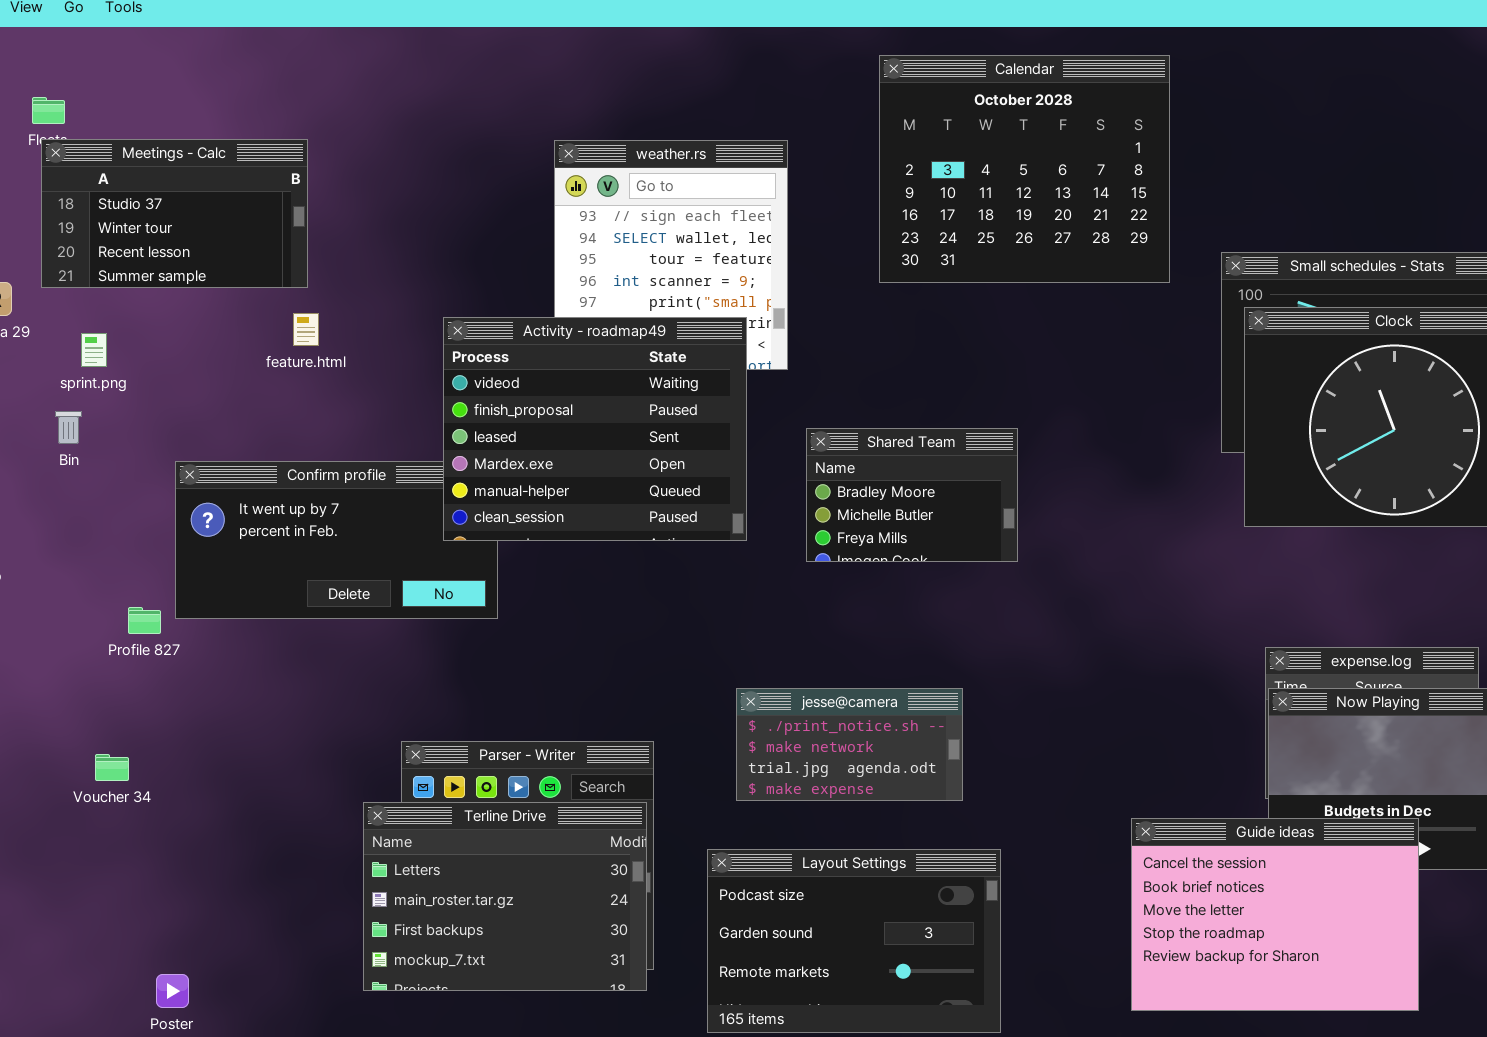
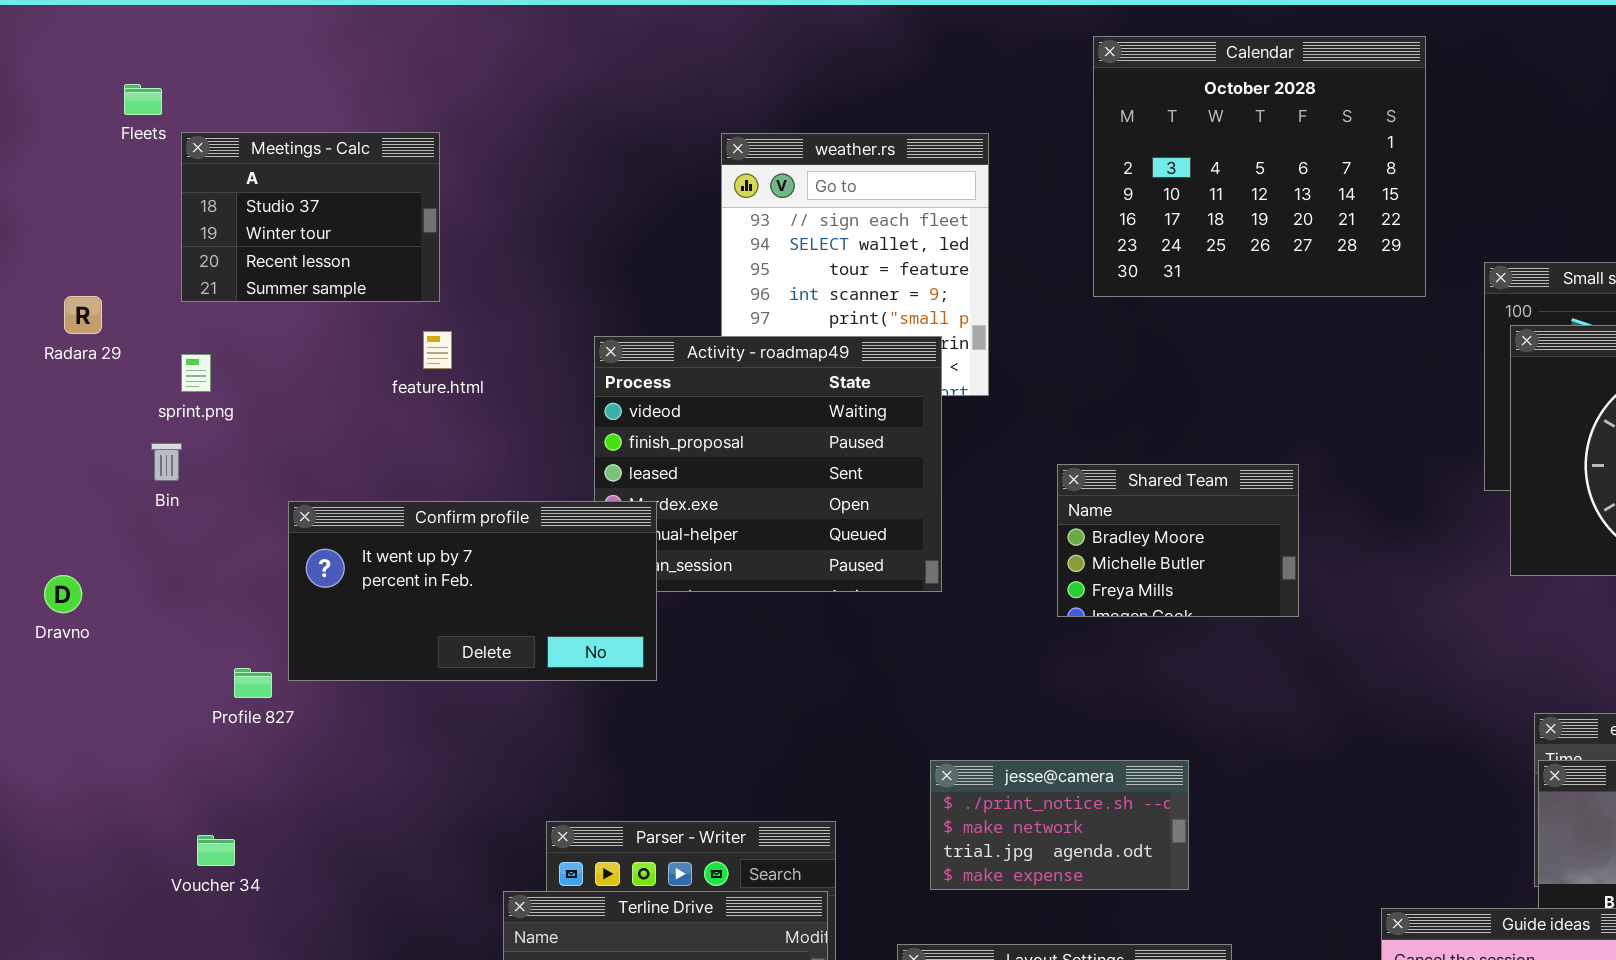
Meetings - Calc: [41,139,308,288] -> [181,132,440,302], resized
Shared Team: [806,428,1018,562] -> [1057,464,1299,617], moved
Confirm profile: [175,461,498,619] -> [288,501,657,681], raised

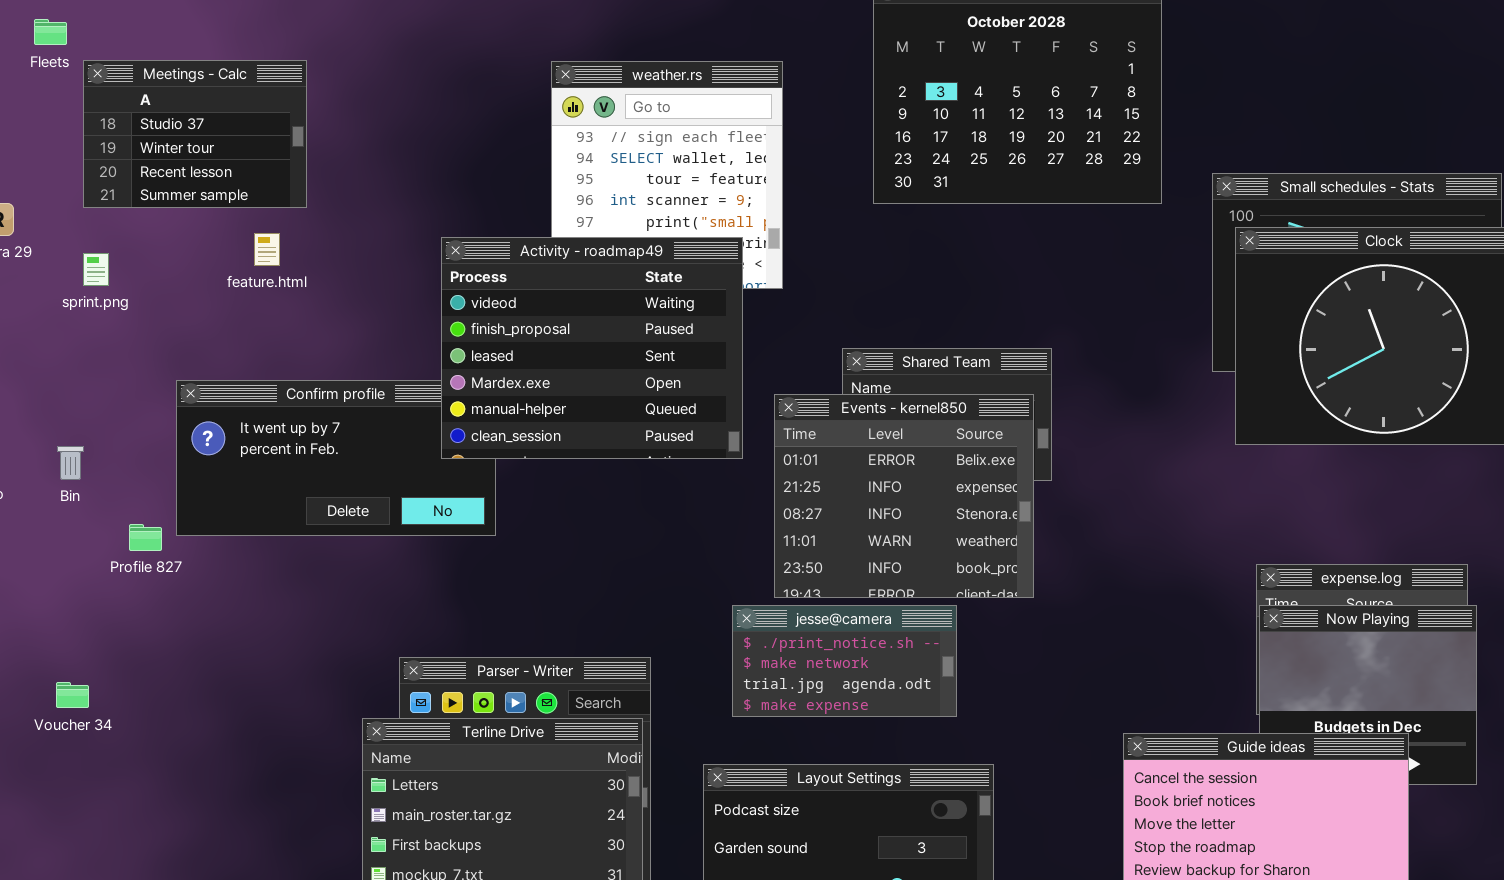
feature.html: [423,331,452,369] -> [254,233,280,266], moved
Activity - roadmap49: [594,336,942,592] -> [441,237,743,459], raised
Bin: [151,443,182,481] -> [57,446,84,480], moved
Events - kernel850: none -> [774,394,1034,598], opened
Voucher 34: [197,835,235,866] -> [56,682,89,708], moved

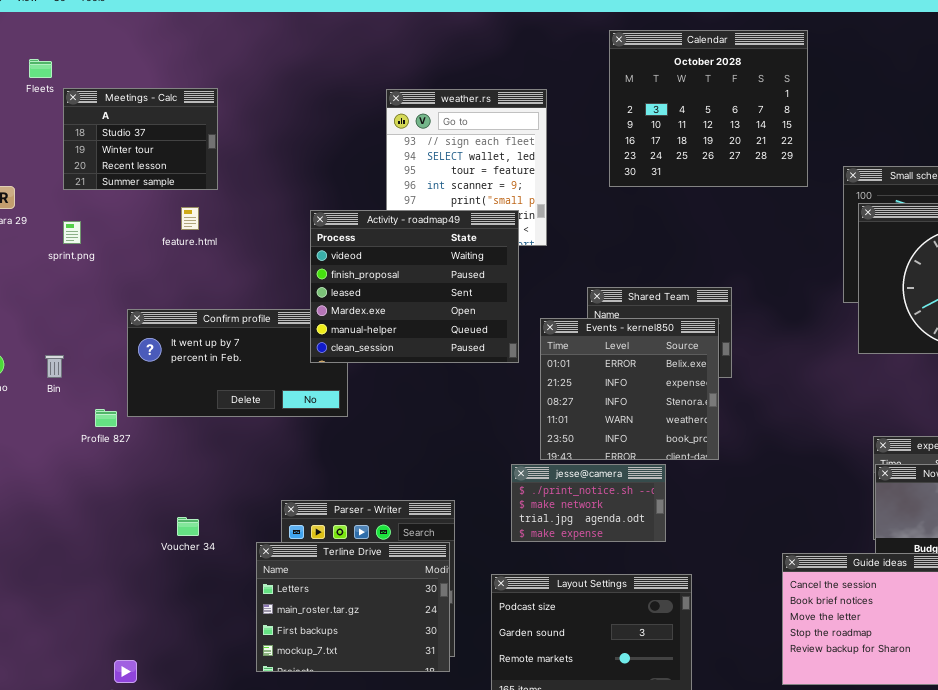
Voucher 34: [56,682,89,708] -> [177,517,199,536], moved

